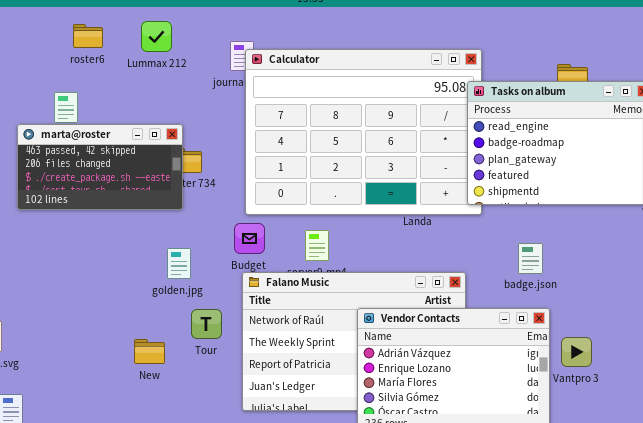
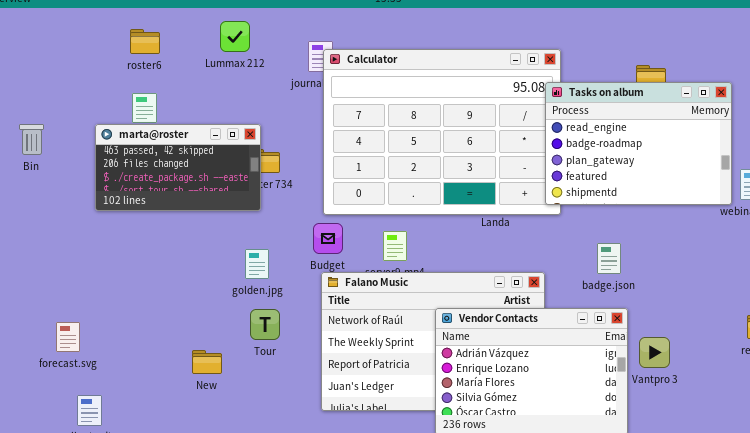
roster6: [73,24,103,48] -> [130,29,160,54], moved
Tour: [191,309,222,339] -> [250,309,280,340], moved
New: [134,339,165,364] -> [192,350,222,374], moved

